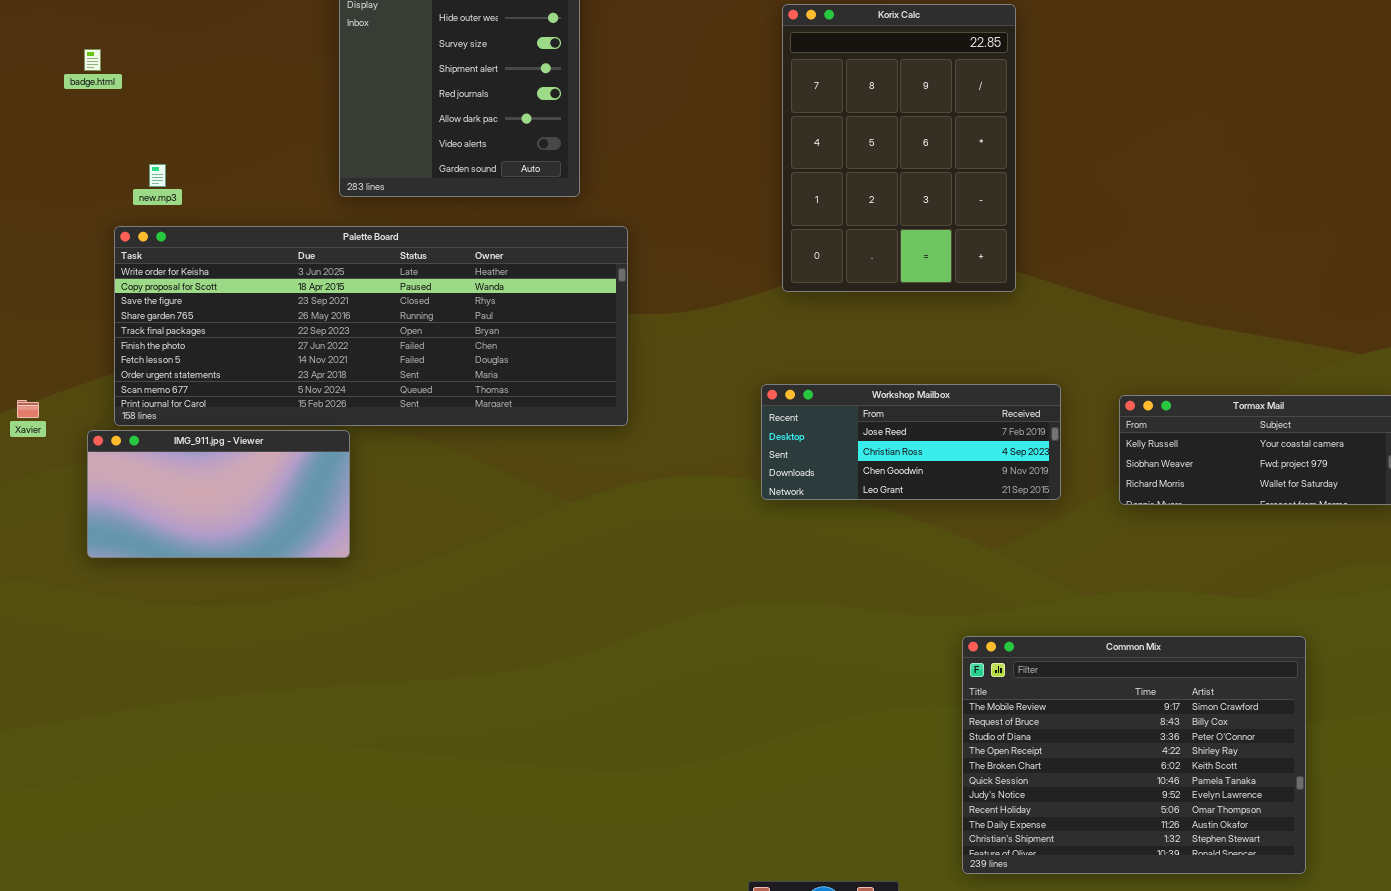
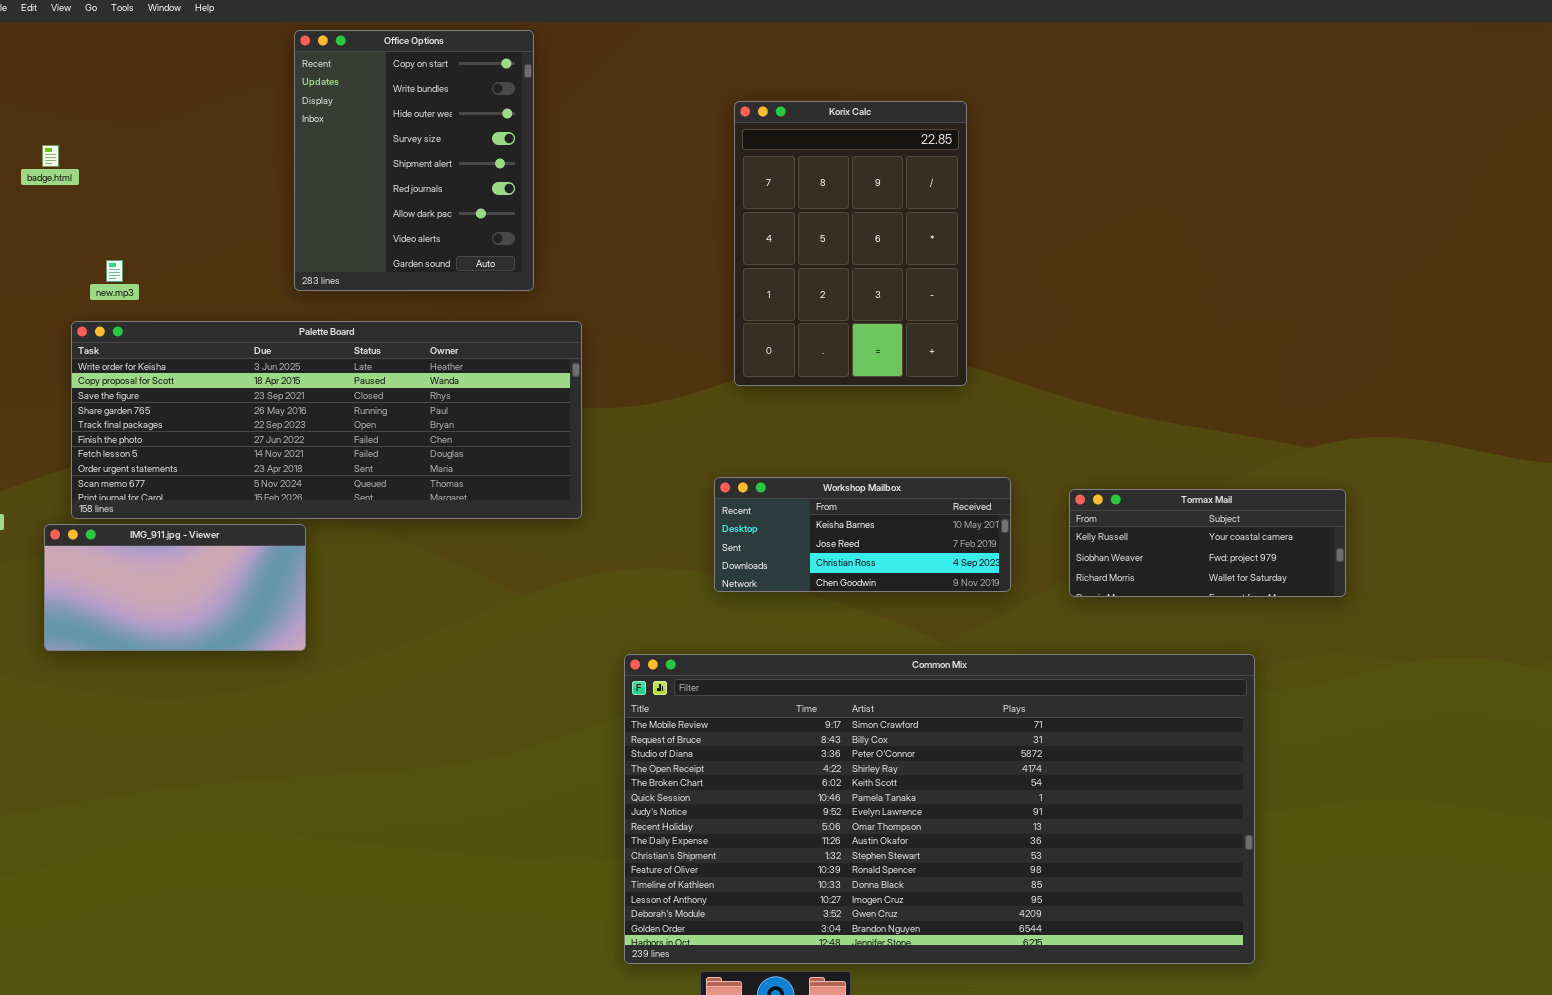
Workshop Mailbox: [761,384,1061,500] -> [714,477,1011,592], scrolled up 1 row
Common Mix: [962,636,1306,874] -> [624,654,1255,964], resized

